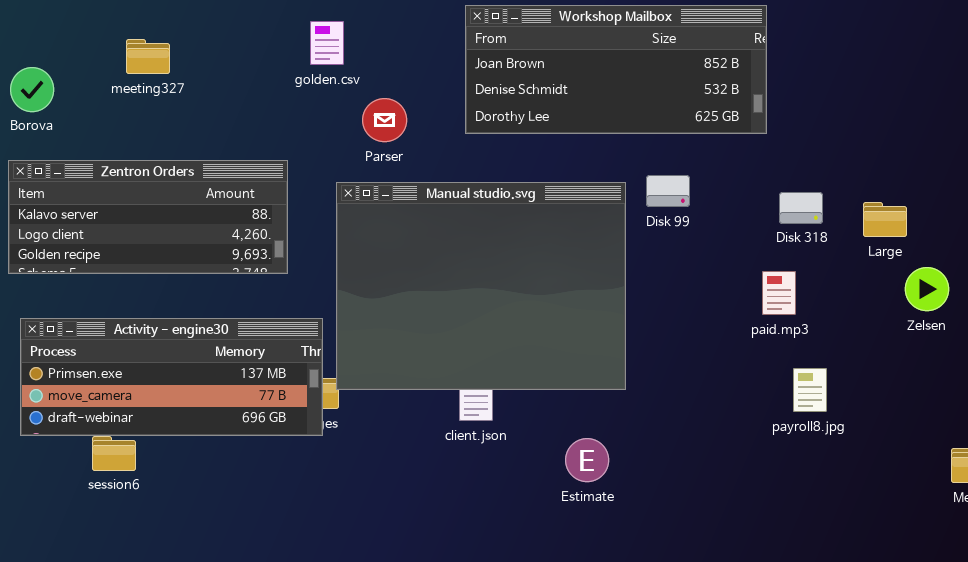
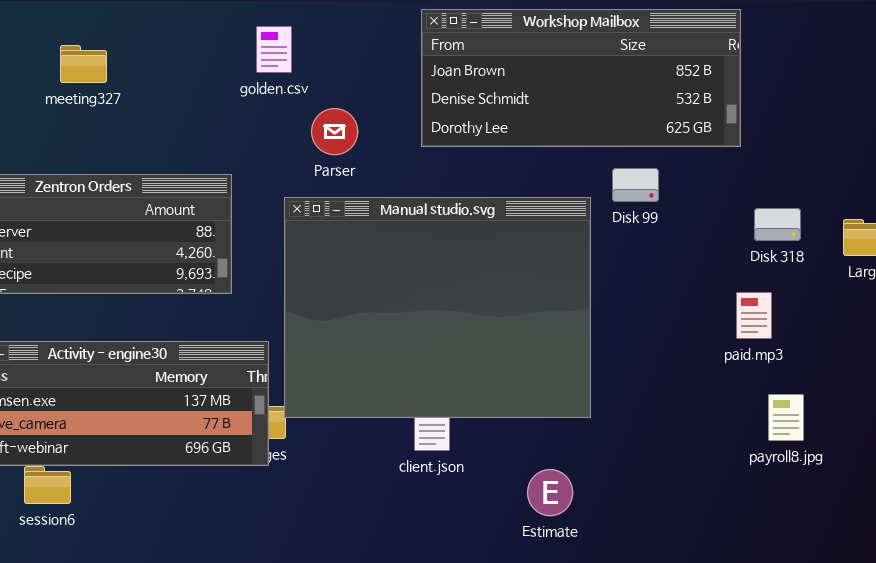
Disk 99: [646,175,690,207] -> [612,168,659,202], moved

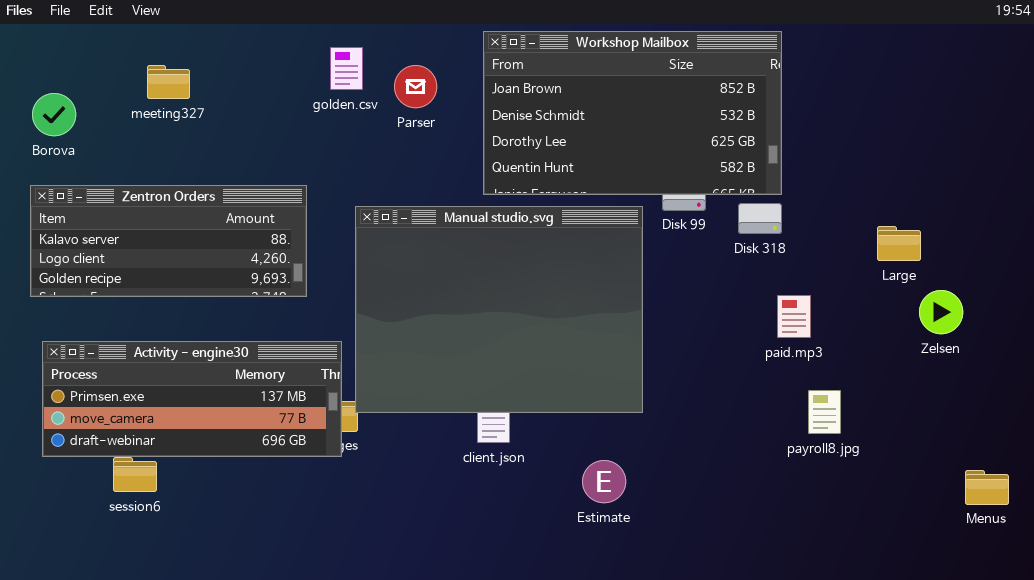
Workshop Mailbox: [421,9,741,147] -> [483,31,782,195], resized
Parser: [311,108,358,155] -> [394,65,437,108], moved
Disk 318: [754,208,801,241] -> [738,203,782,234], moved

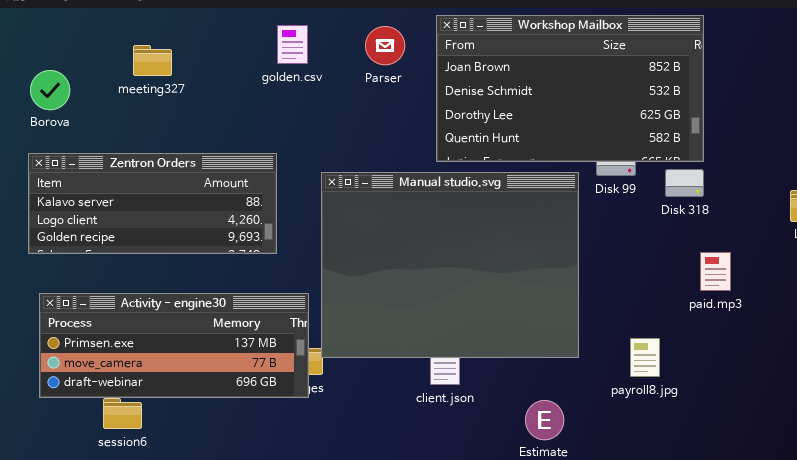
golden.csv: [330,47,363,90] -> [277,25,308,64], moved
Parser: [394,65,437,108] -> [365,26,405,65], moved
payroll8.jpg: [808,390,841,434] -> [630,338,660,377], moved

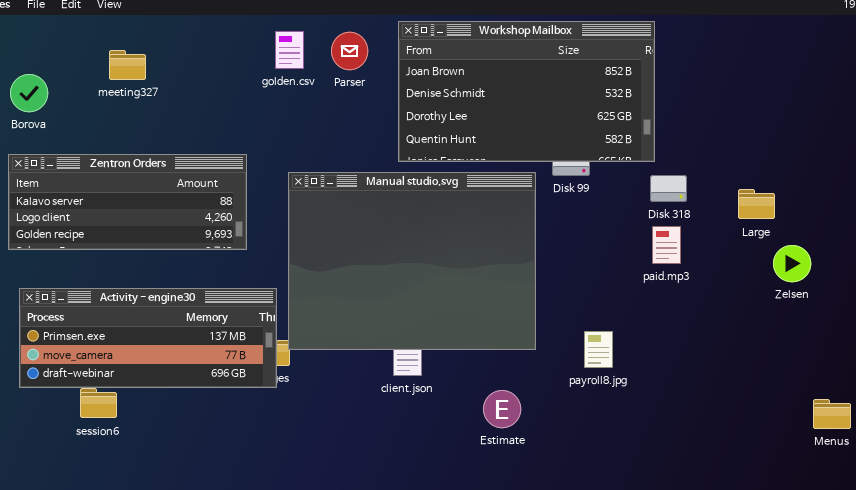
golden.csv: [277,25,308,64] -> [275,31,304,69], moved
Disk 318: [665,169,704,197] -> [650,175,687,202], moved
paid.mp3: [700,252,731,291] -> [652,226,681,264], moved

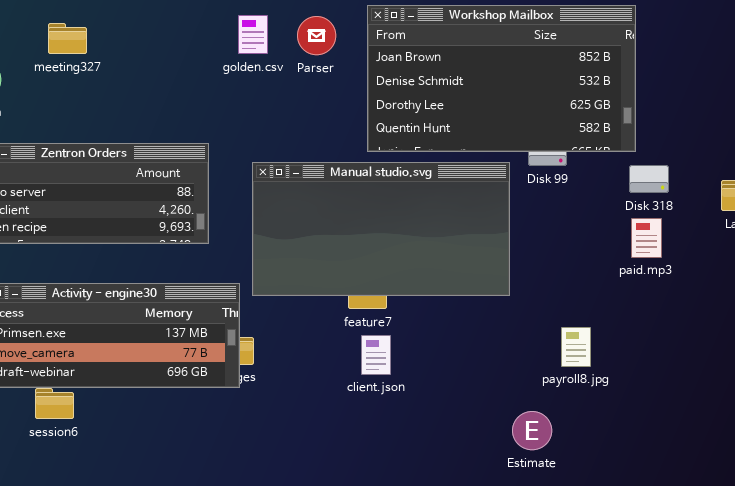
meeting327: [109,50,146,80] -> [48,23,87,54], moved
Manual studio.svg: [288,172,536,350] -> [252,162,510,296], resized
Estimate: [483,390,521,428] -> [512,411,552,450], moved

